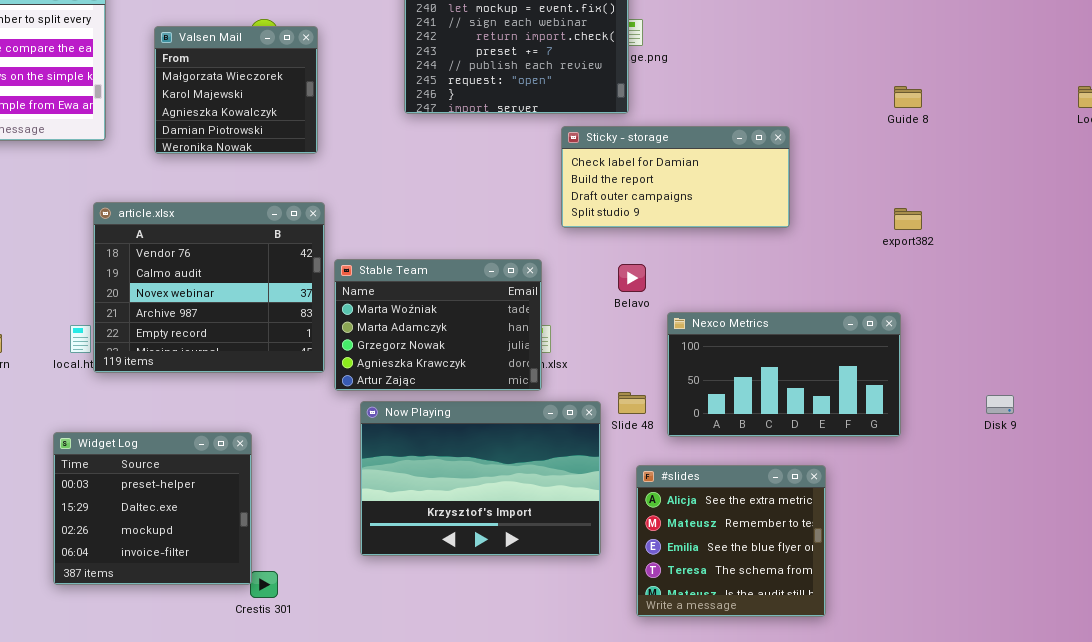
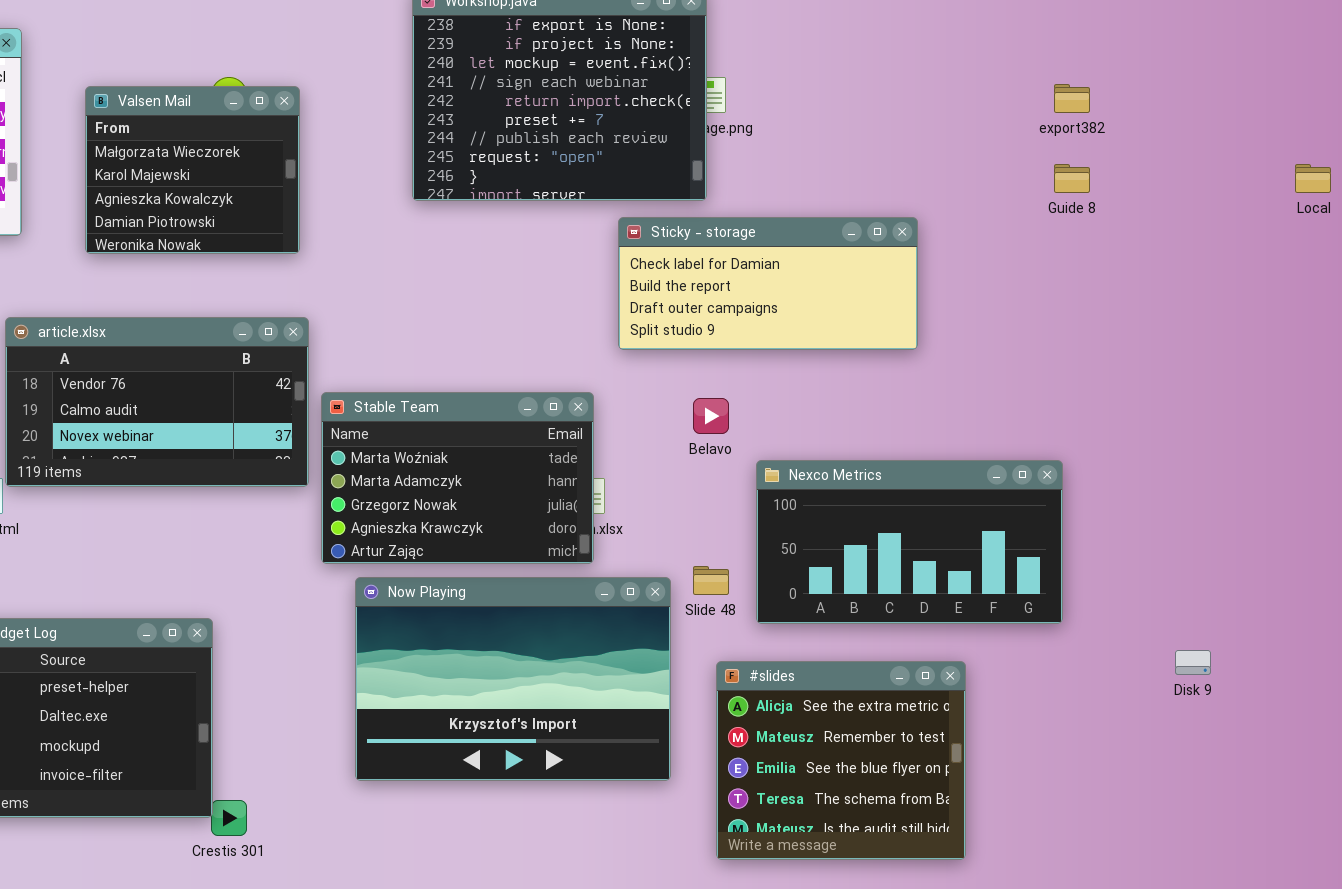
article.xlsx: [93,202,325,373] -> [5,317,309,487], resized
export382: [894,208,922,230] -> [1054,84,1090,113], moved
Disk 9: [986,395,1014,414] -> [1175,650,1211,675], moved

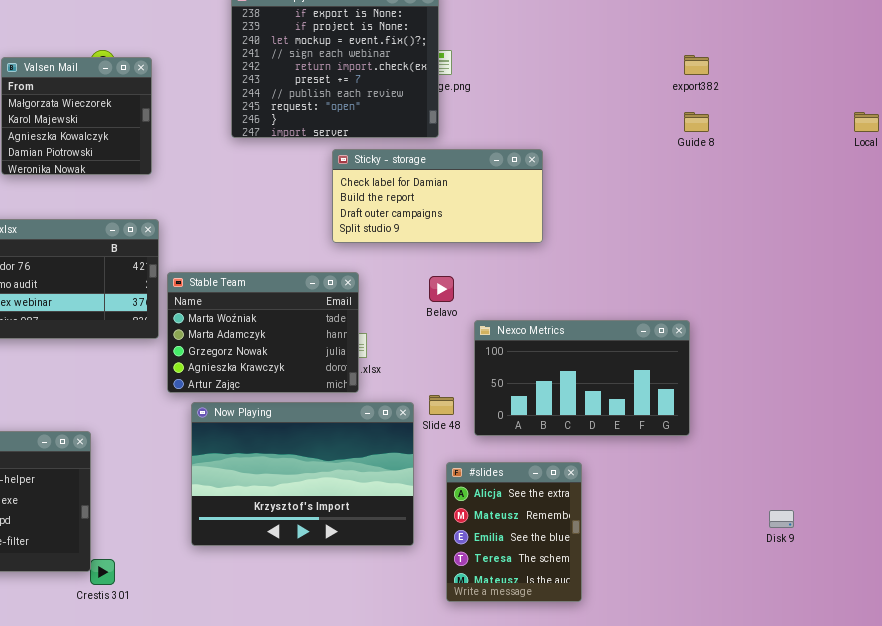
Sticky - storage: [618,217,918,350] -> [332,149,543,243], moved
Disk 9: [1175,650,1211,675] -> [769,510,794,528], moved
#slides: [716,661,966,860] -> [446,462,582,602], resized

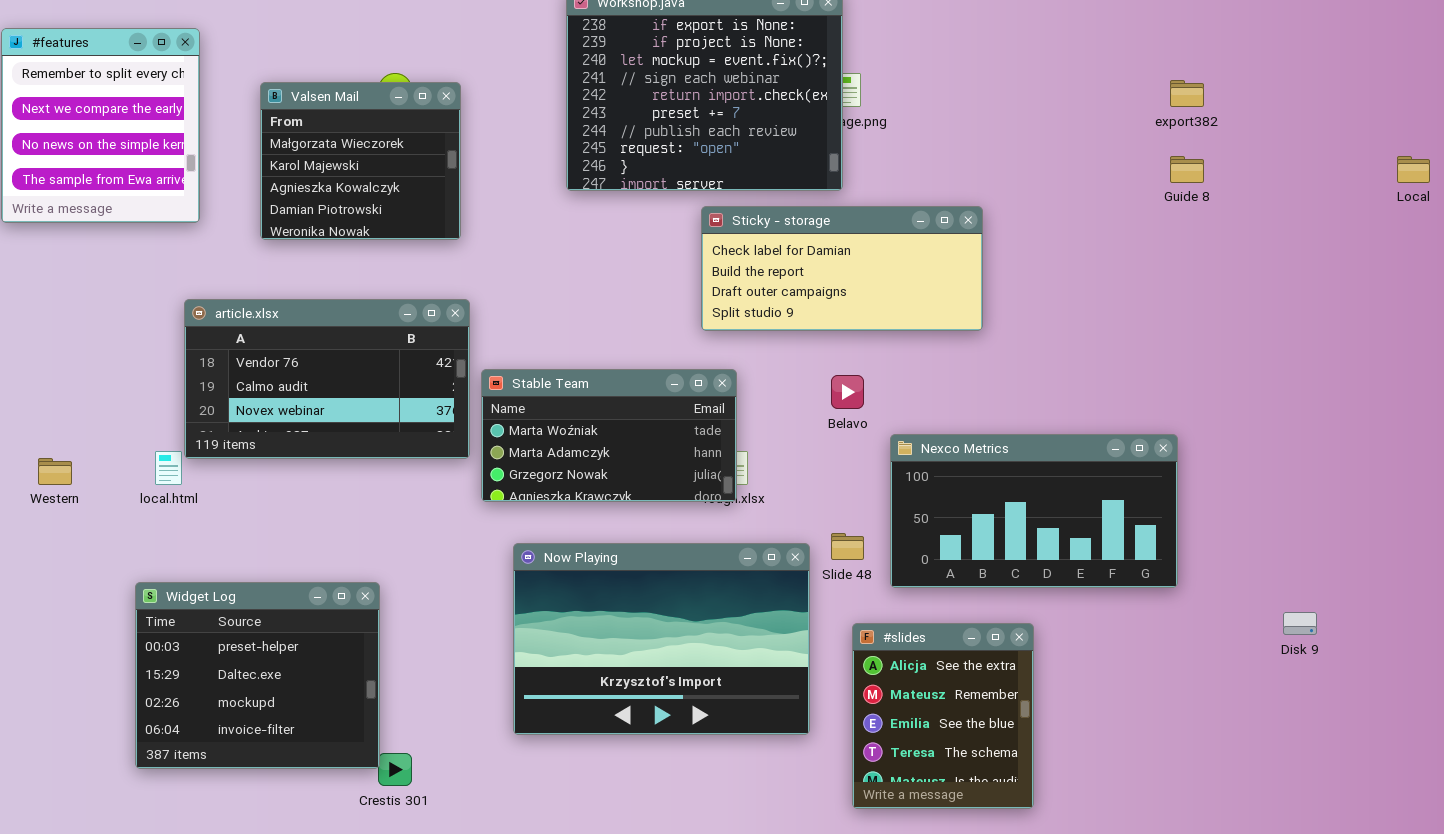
Stable Team: [167,272,359,393] -> [481,369,737,502], resized
Disk 9: [769,510,794,528] -> [1283,612,1317,635], moved

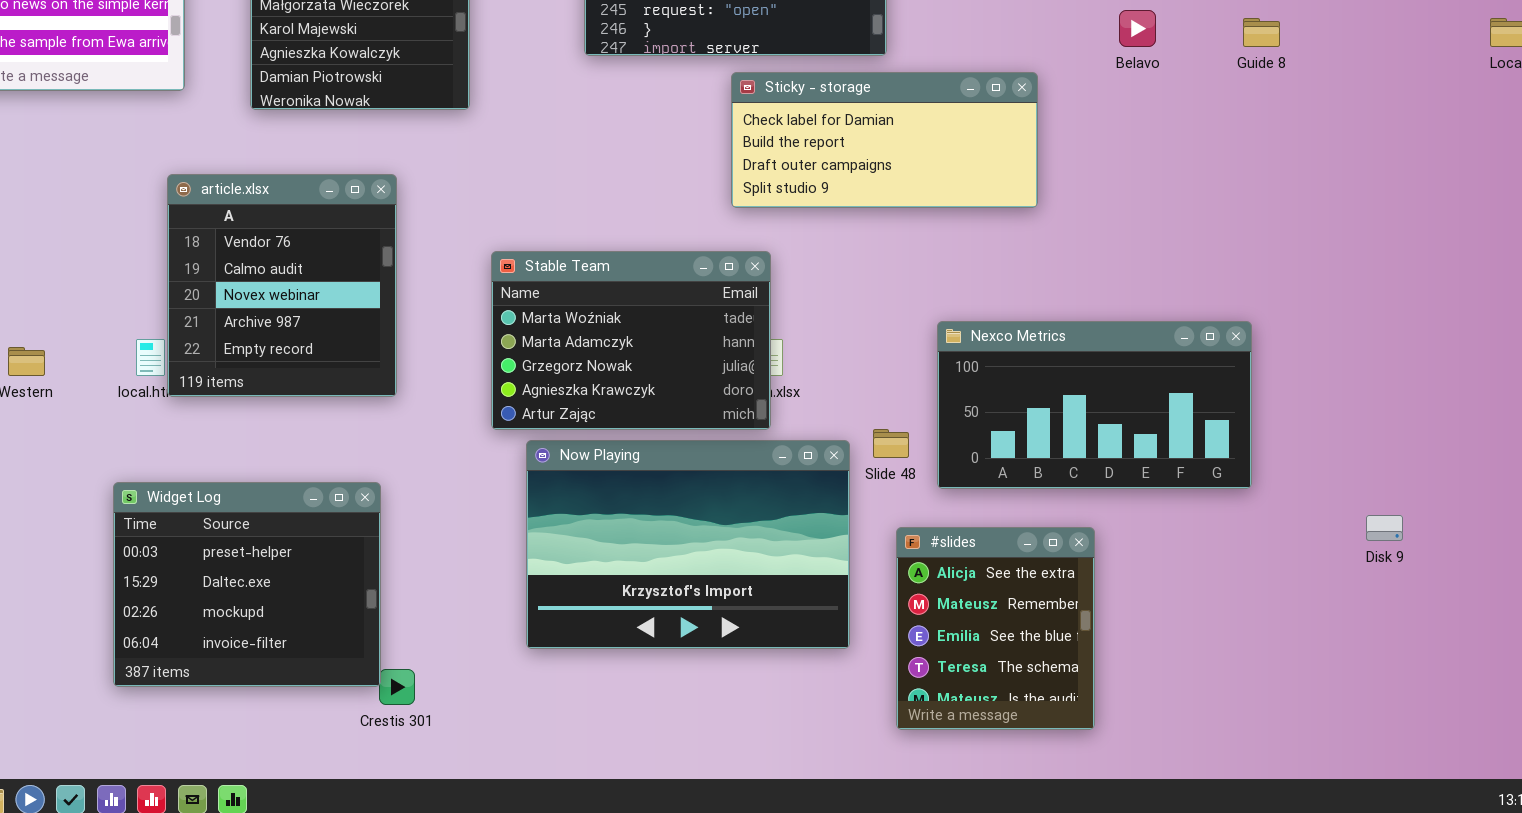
article.xlsx: [184,299,470,459] -> [167,174,397,397], resized
Stable Team: [481,369,737,502] -> [491,251,771,430], resized
Belavo: [831,375,864,409] -> [1119,10,1156,47], moved

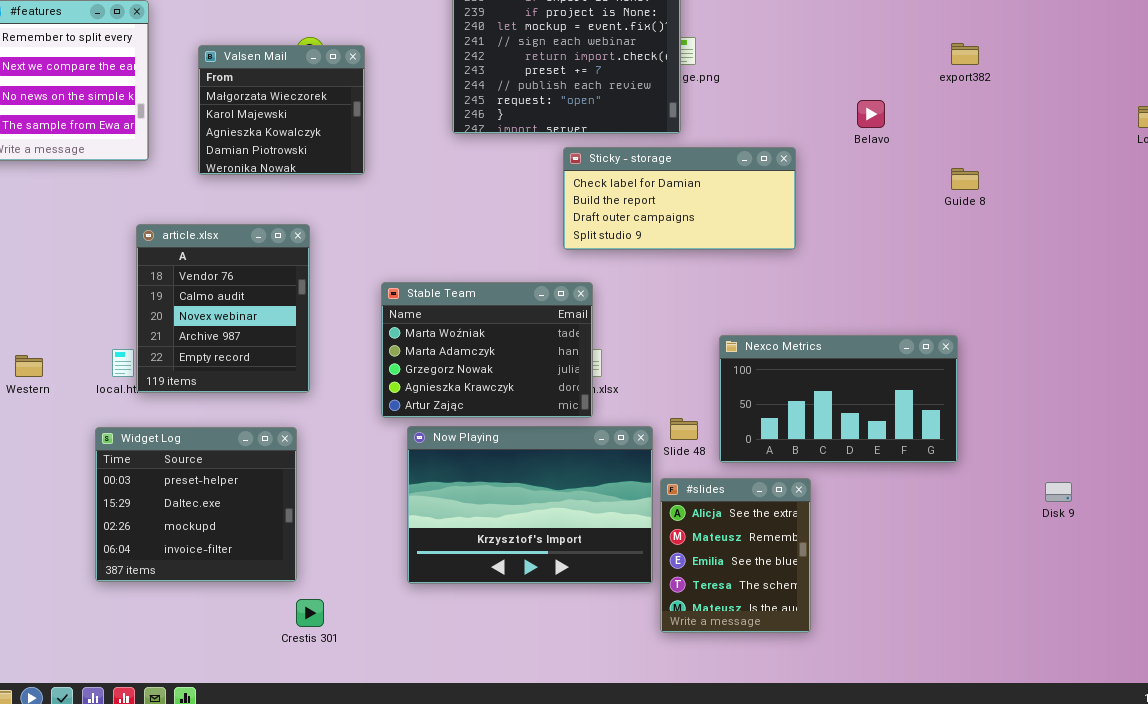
Guide 8: [1243,18,1280,47] -> [951,168,979,190], moved
Widget Log: [113,482,381,687] -> [95,427,297,582], moved
#slides: [896,527,1095,730] -> [660,478,811,633], moved

